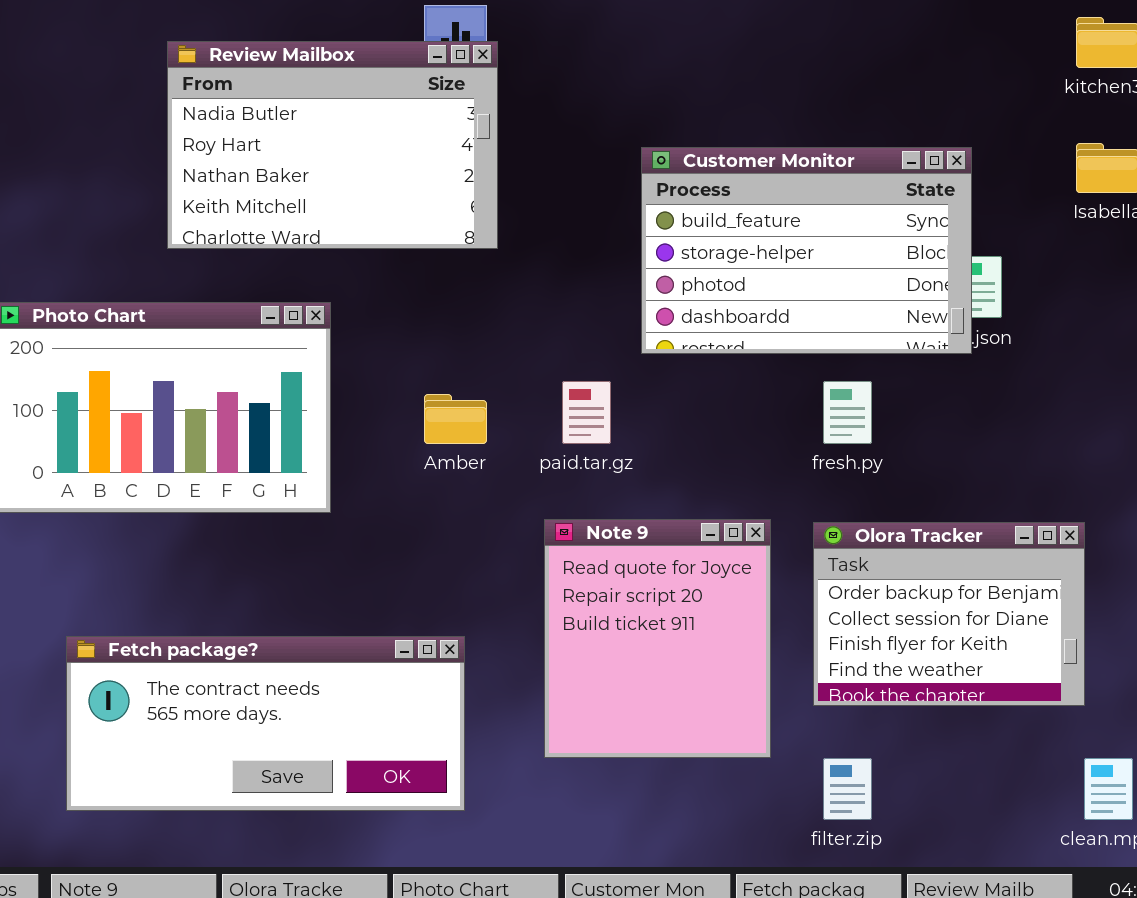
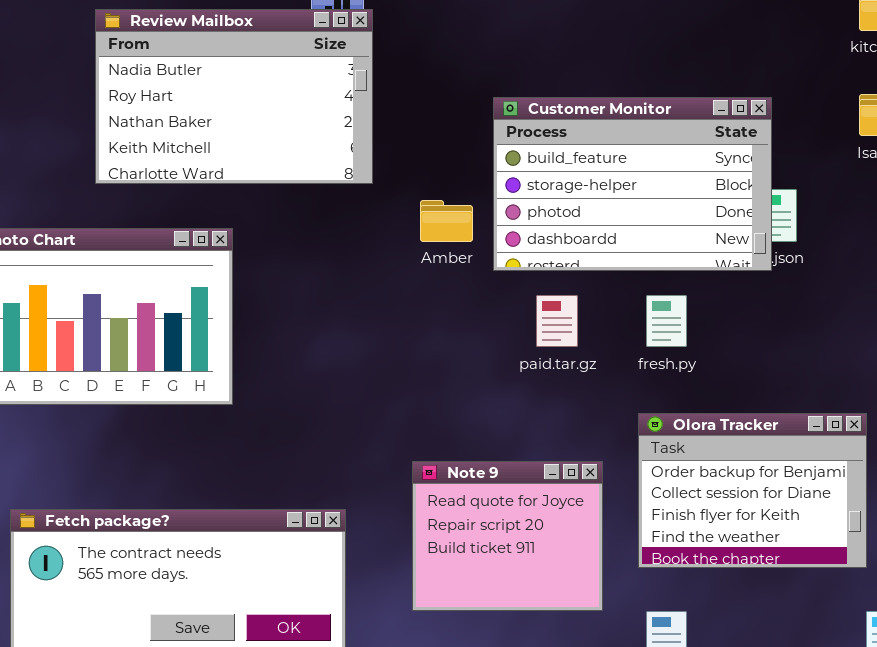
paid.tar.gz: [562,381,611,444] -> [536,295,578,347], moved
Amber: [424,394,487,444] -> [420,200,473,242], moved
Note 9: [544,519,771,758] -> [412,461,603,611], resized

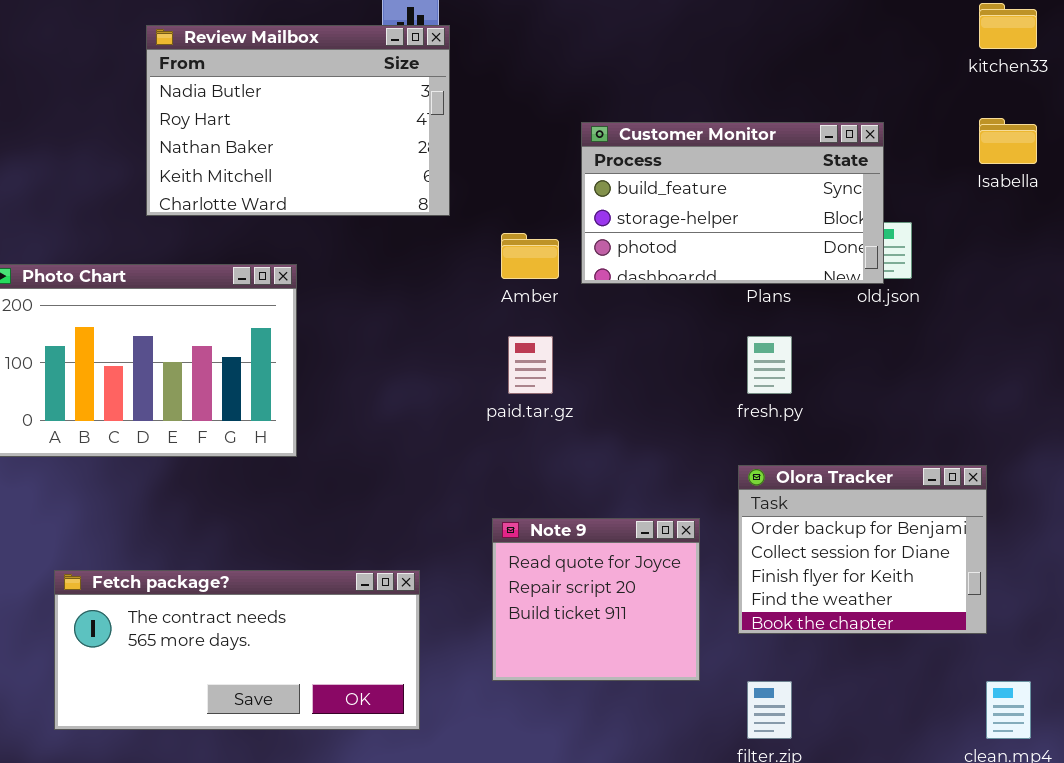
Customer Monitor: [493,97,772,271] -> [581,122,884,284], resized
paid.tar.gz: [536,295,578,347] -> [508,336,553,394], moved

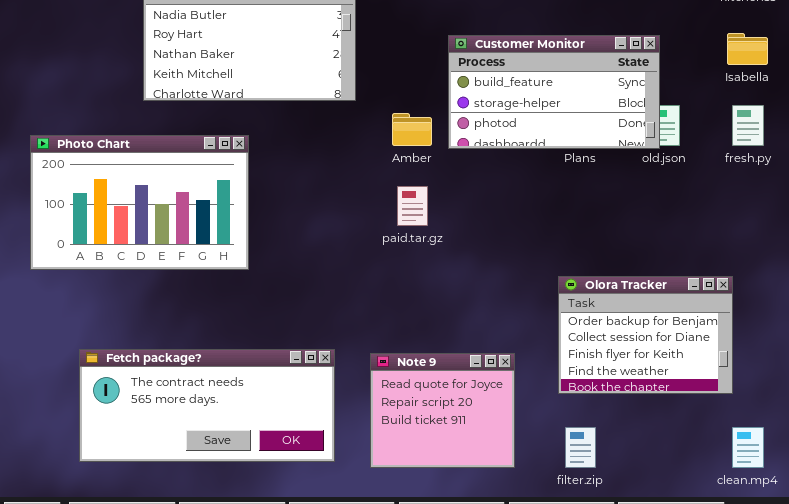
fresh.py: [747,336,792,394] -> [732,105,764,146], moved
Note 9: [492,518,700,681] -> [370,353,515,468], moved

